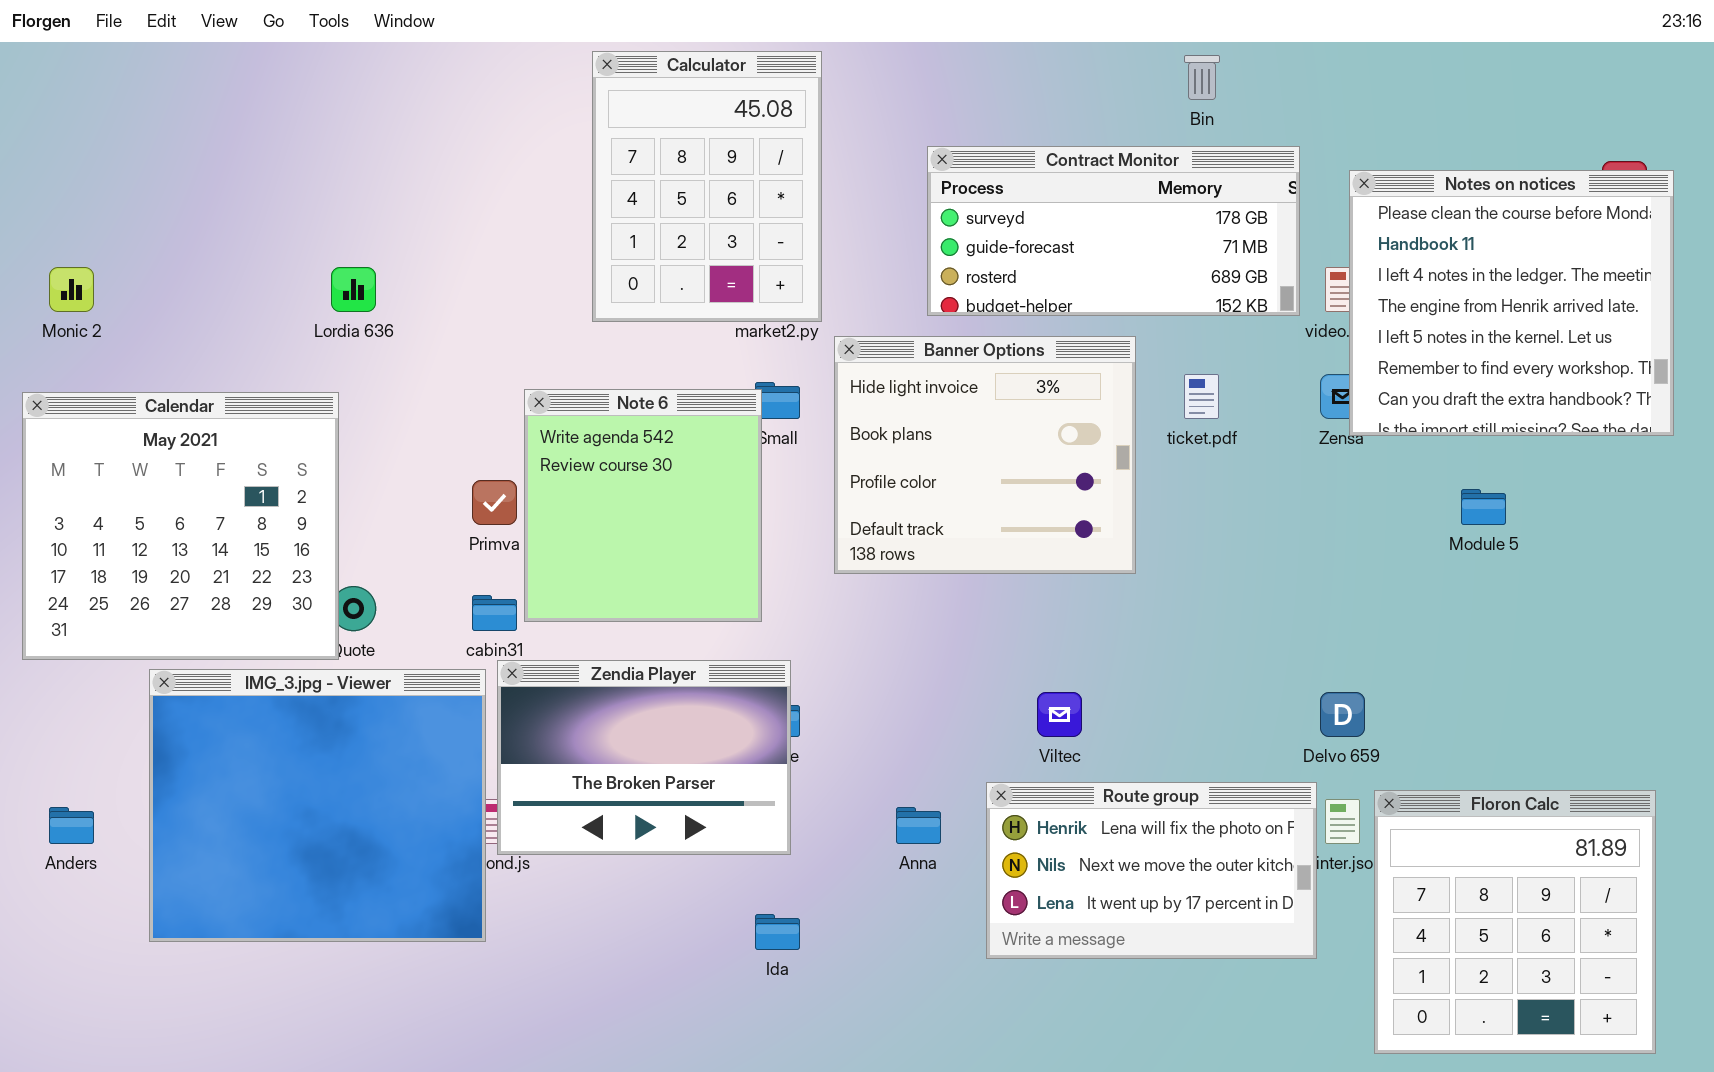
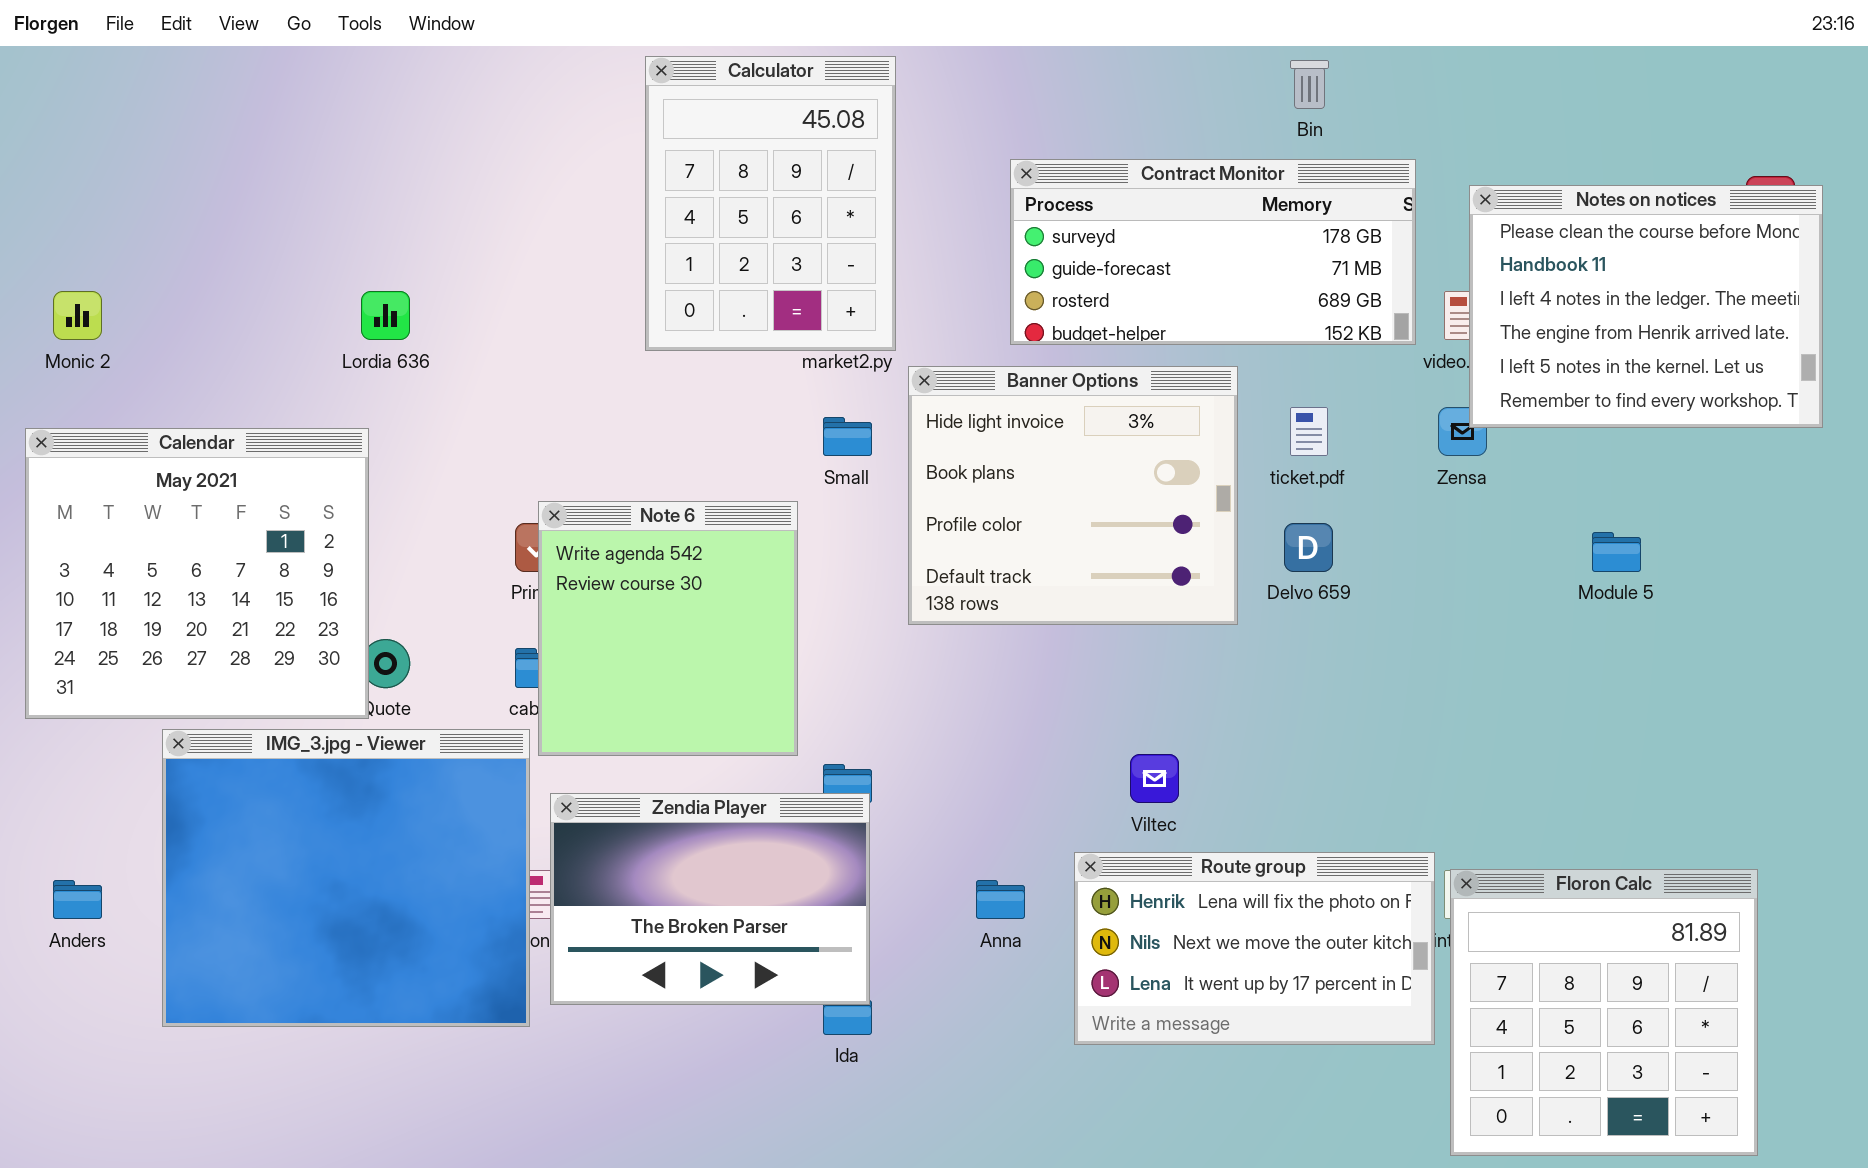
Notes on notices: [1349,170,1674,436] -> [1469,185,1823,428], resized
Note 6: [524,389,762,622] -> [538,501,798,756], moved
Zendia Player: [497,660,791,855] -> [550,793,870,1005], moved
Delvo 659: [1320,692,1365,737] -> [1284,523,1333,572], moved
Floron Calc: [1374,790,1656,1054] -> [1450,869,1758,1156], moved

